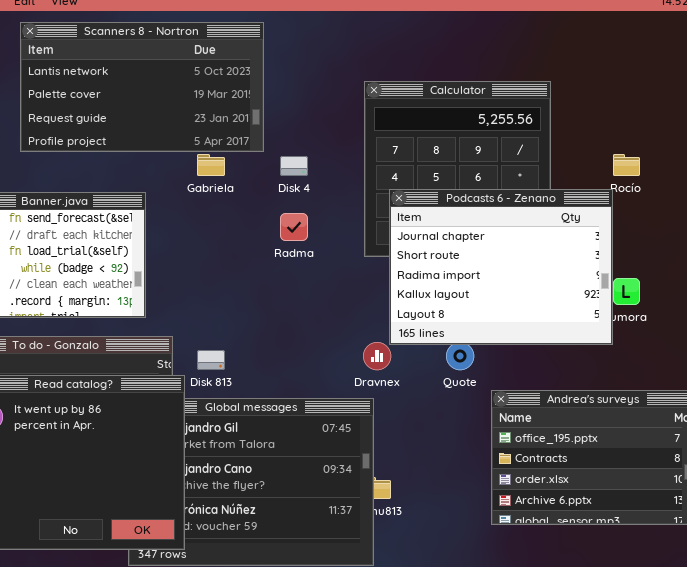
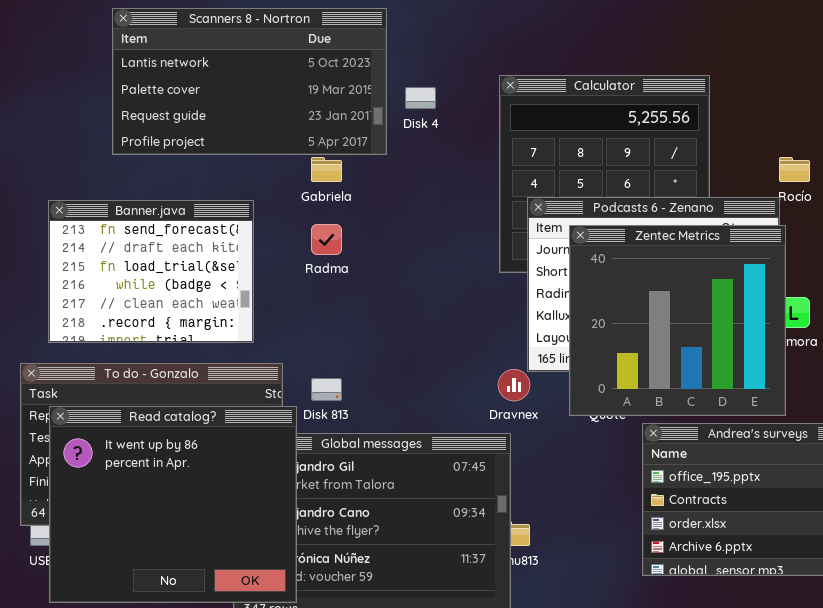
Disk 4: [280,156,308,176] -> [405,87,436,109], moved
Radma: [280,213,308,241] -> [311,224,342,255], moved
Zentec Metrics: none -> [569,225,786,416], opened

